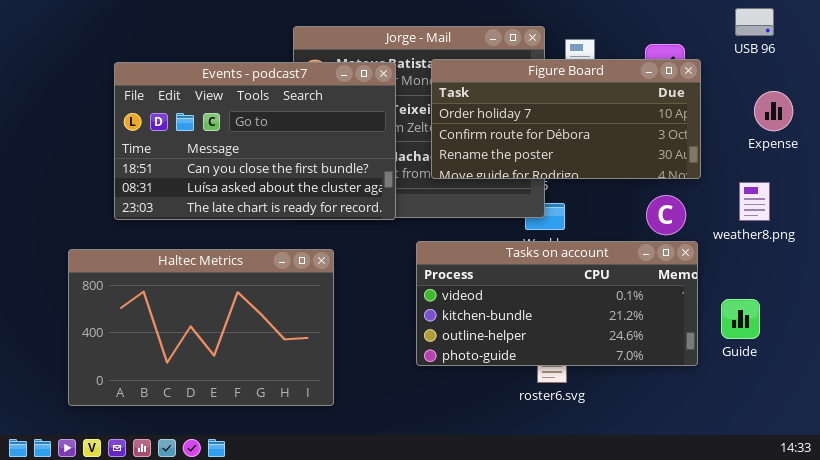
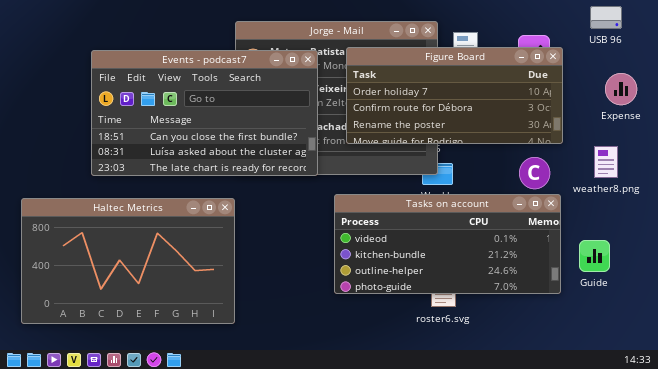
Haltec Metrics: [68,249,334,406] -> [21,198,235,324], moved

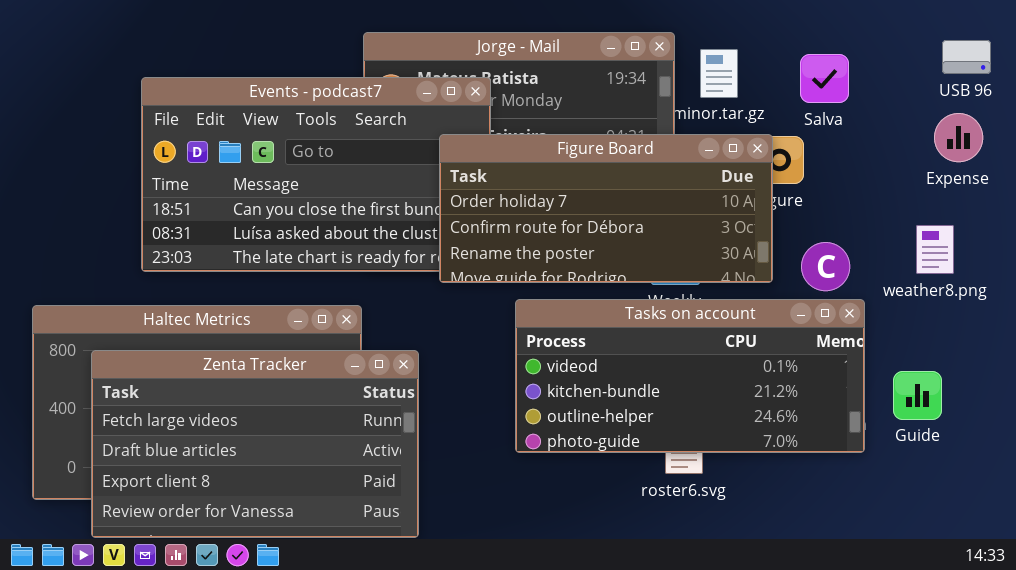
USB 96: [590,6,622,29] -> [942,40,991,74], moved
Figure Board: [346,47,563,144] -> [439,134,773,283], moved
Zenta Tracker: none -> [91,350,419,538], opened

